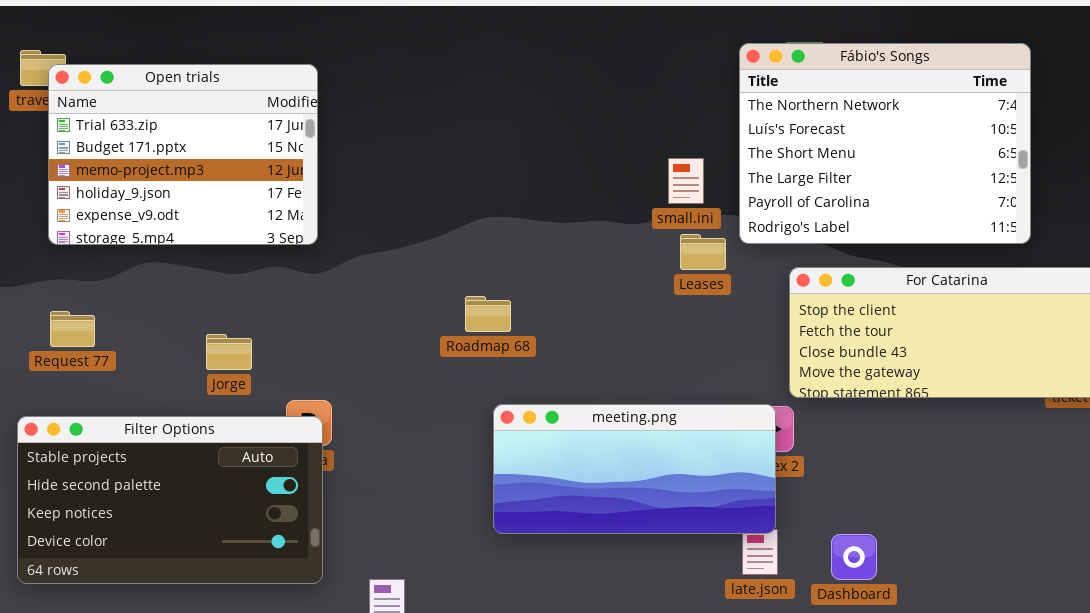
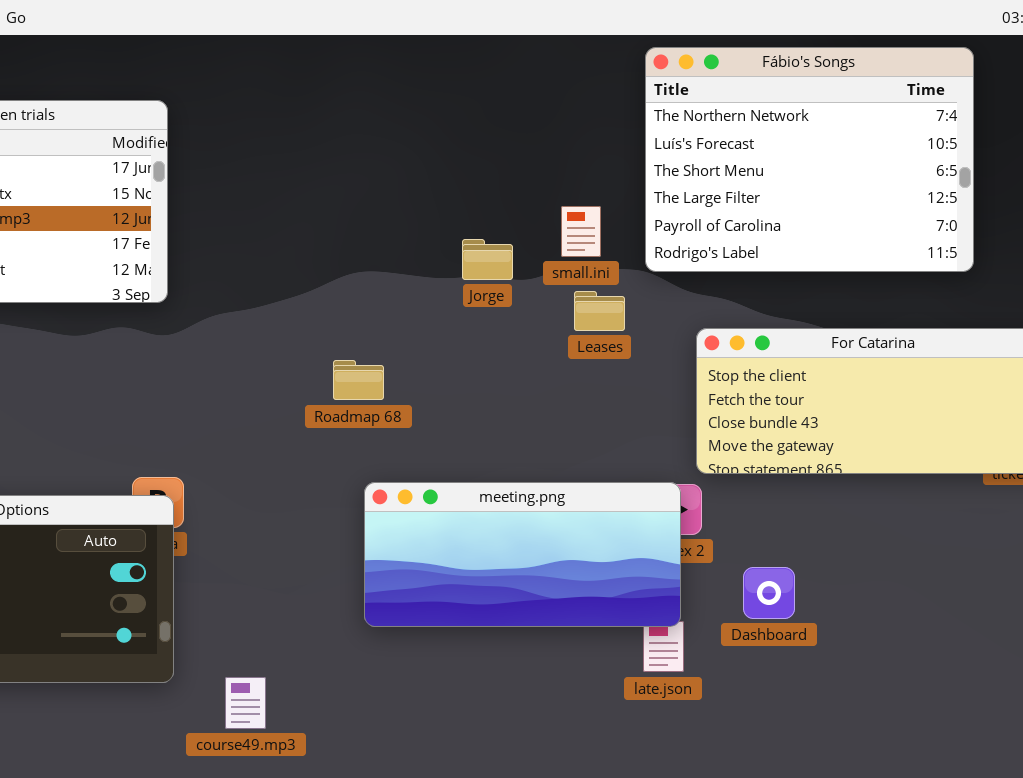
Fábio's Songs: [739,43,1031,244] -> [645,47,974,272], moved
Jorge: [206,334,252,370] -> [462,239,513,280], moved
Dashboard: [831,534,877,580] -> [743,567,795,619], moved

